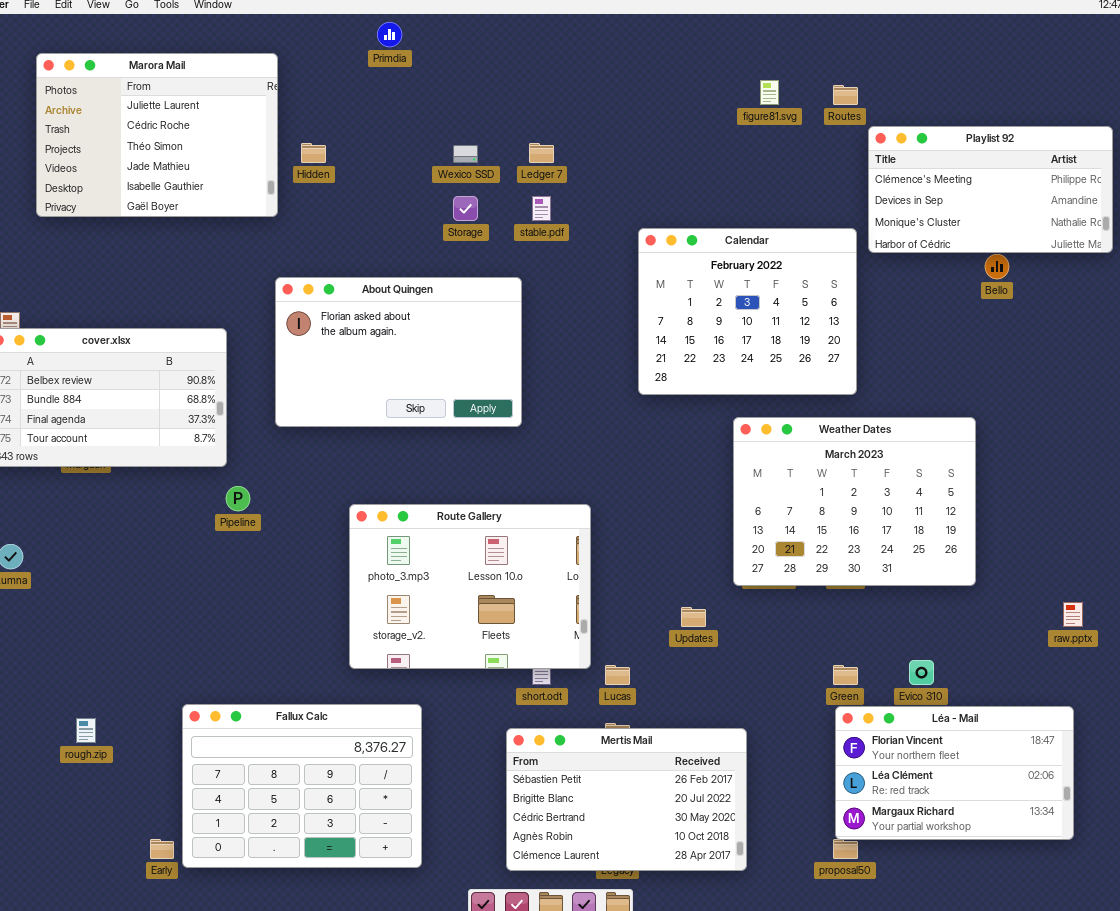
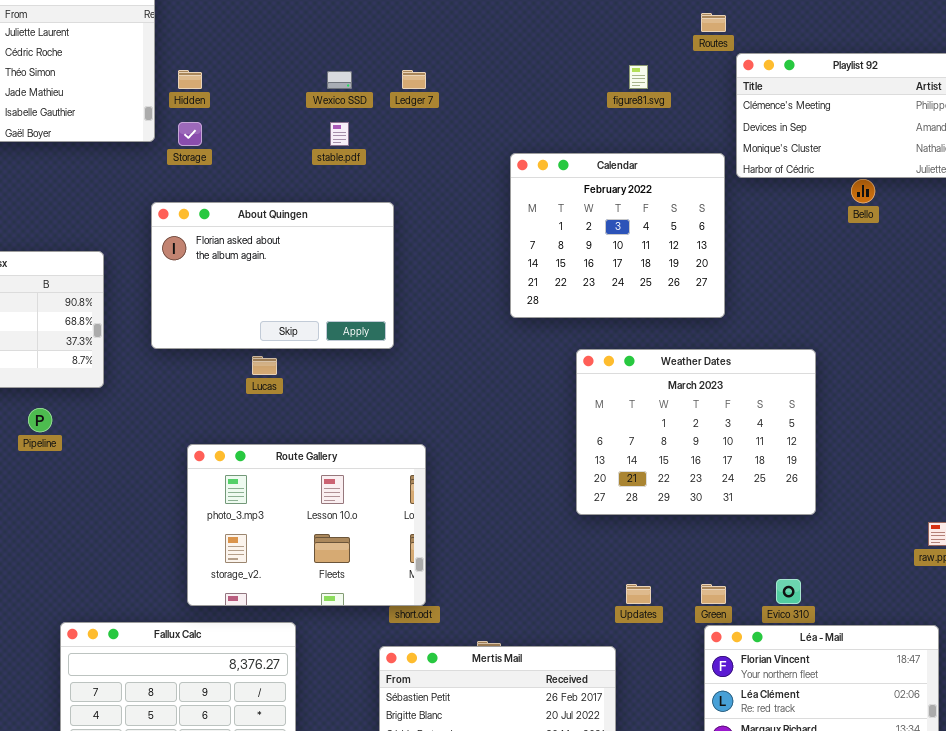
figure81.svg: [760,80,779,105] -> [629,65,648,89], moved
Storage: [453,196,478,221] -> [178,122,202,146], moved
stable.pdf: [532,196,551,221] -> [330,122,349,146], moved
Weather Dates: [733,417,976,586] -> [576,349,816,515], moved
Pipeline: [226,486,250,511] -> [28,408,52,432], moved
Route Gallery: [349,504,591,669] -> [187,444,426,606], moved
Updates: [681,607,706,627] -> [626,584,651,604], moved
Lucas: [605,665,630,685] -> [252,356,277,375], moved

